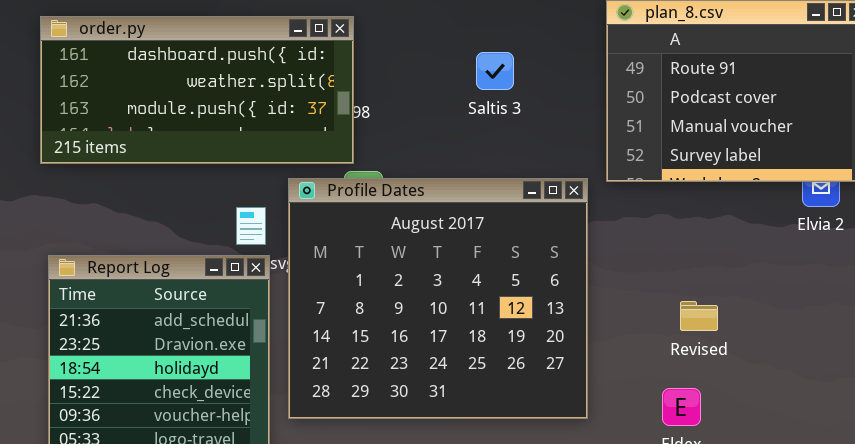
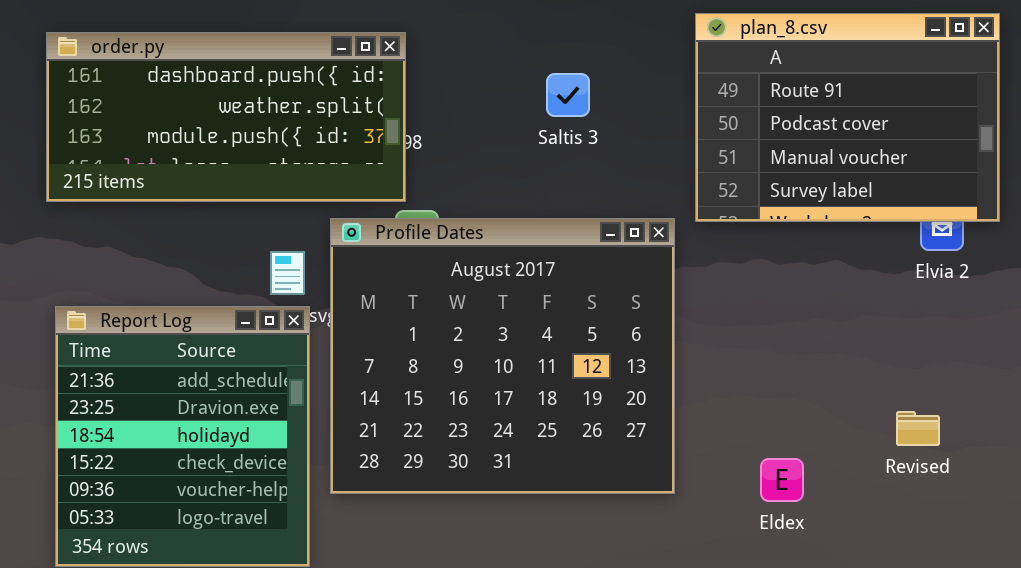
Revised: [680,301,718,331] -> [896,411,940,446], moved

